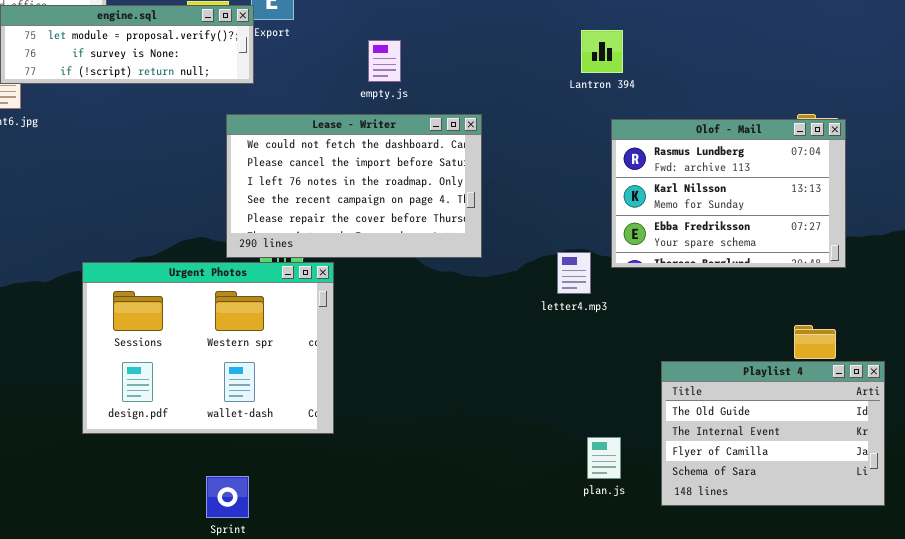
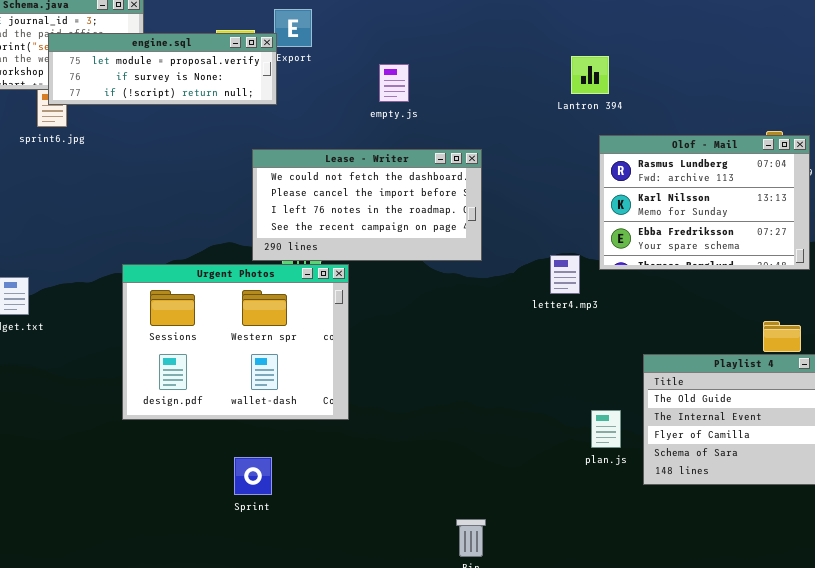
Lease - Writer: [226,114,482,258] -> [252,149,482,261], resized
plan.js: [587,437,621,479] -> [591,410,621,448], moved

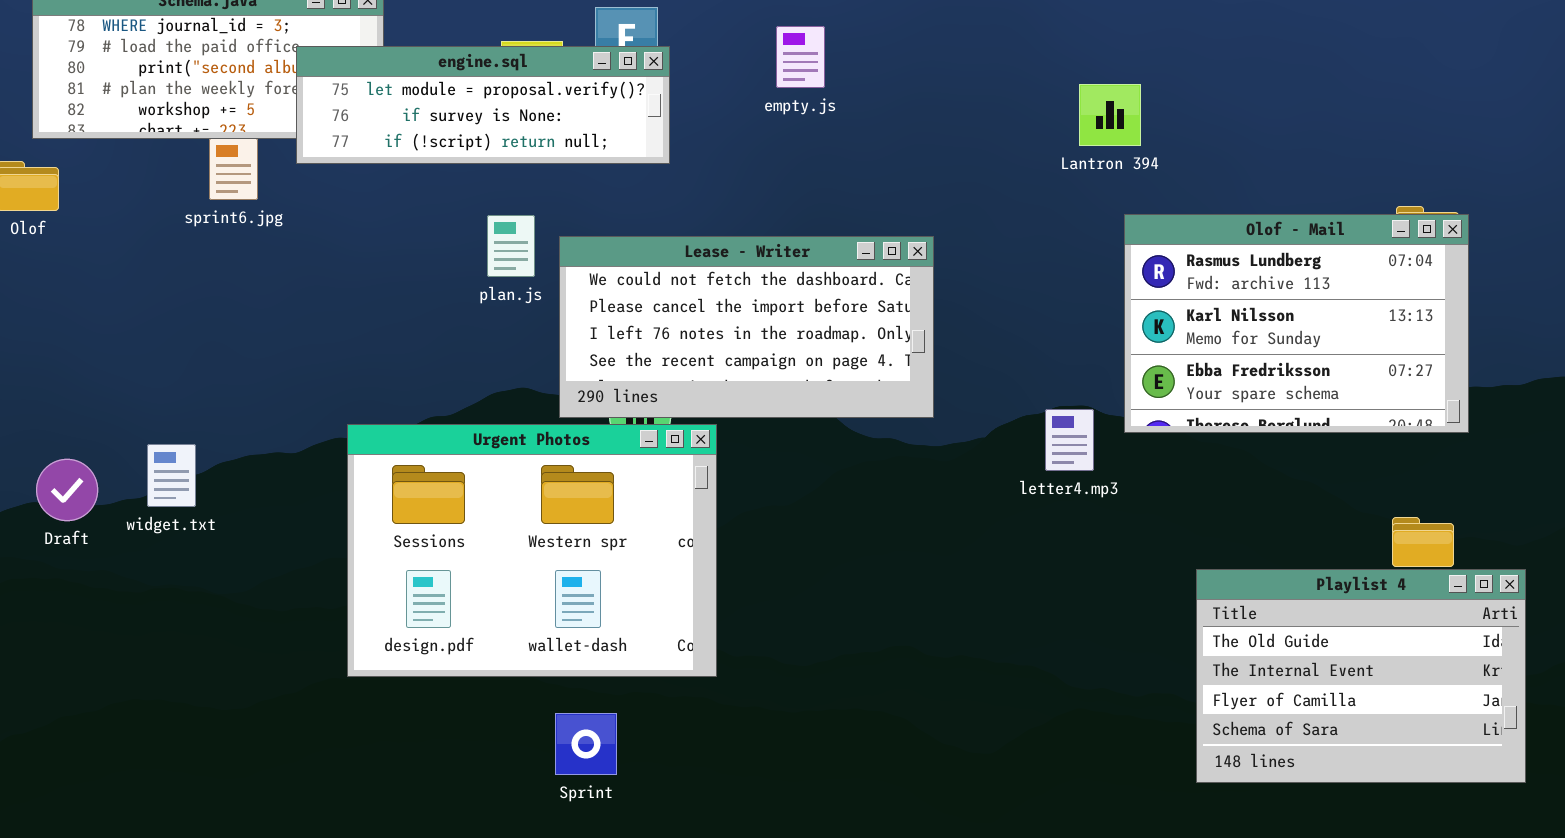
engine.sql: [48,33,277,105] -> [296,46,670,164], moved
empty.js: [379,64,409,102] -> [776,26,825,88], moved
plan.js: [591,410,621,448] -> [487,215,535,277], moved
Sprint: [234,457,272,495] -> [555,713,617,775], moved

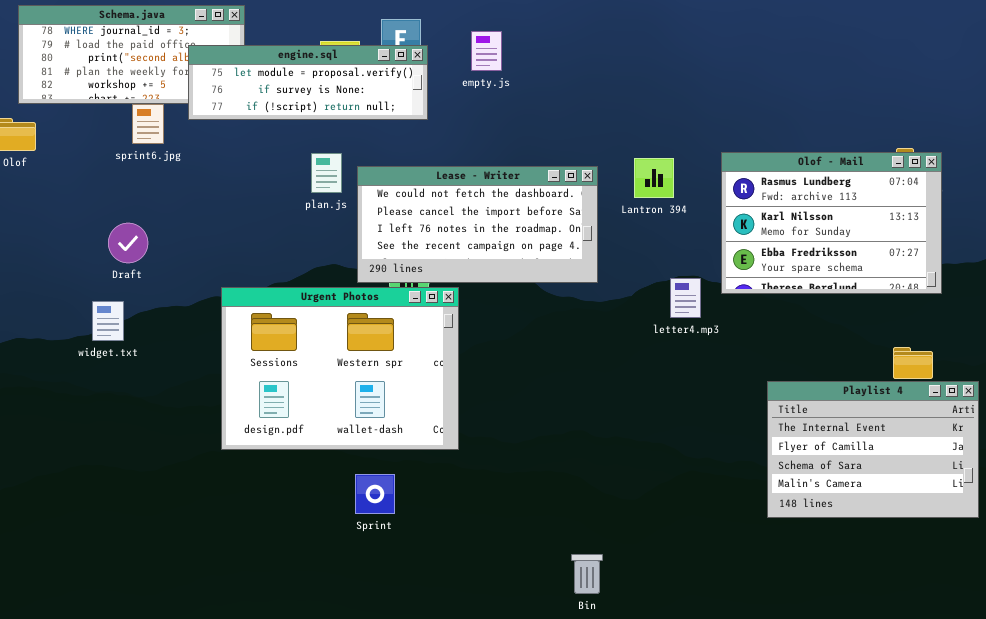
empty.js: [776,26,825,88] -> [471,31,502,71], moved
Lantron 394: [1079,84,1141,146] -> [634,158,674,198], moved
Draft: [36,459,98,521] -> [108,223,148,263], moved
Playlist 4: [1196,569,1526,783] -> [767,381,979,518], scrolled down 1 row

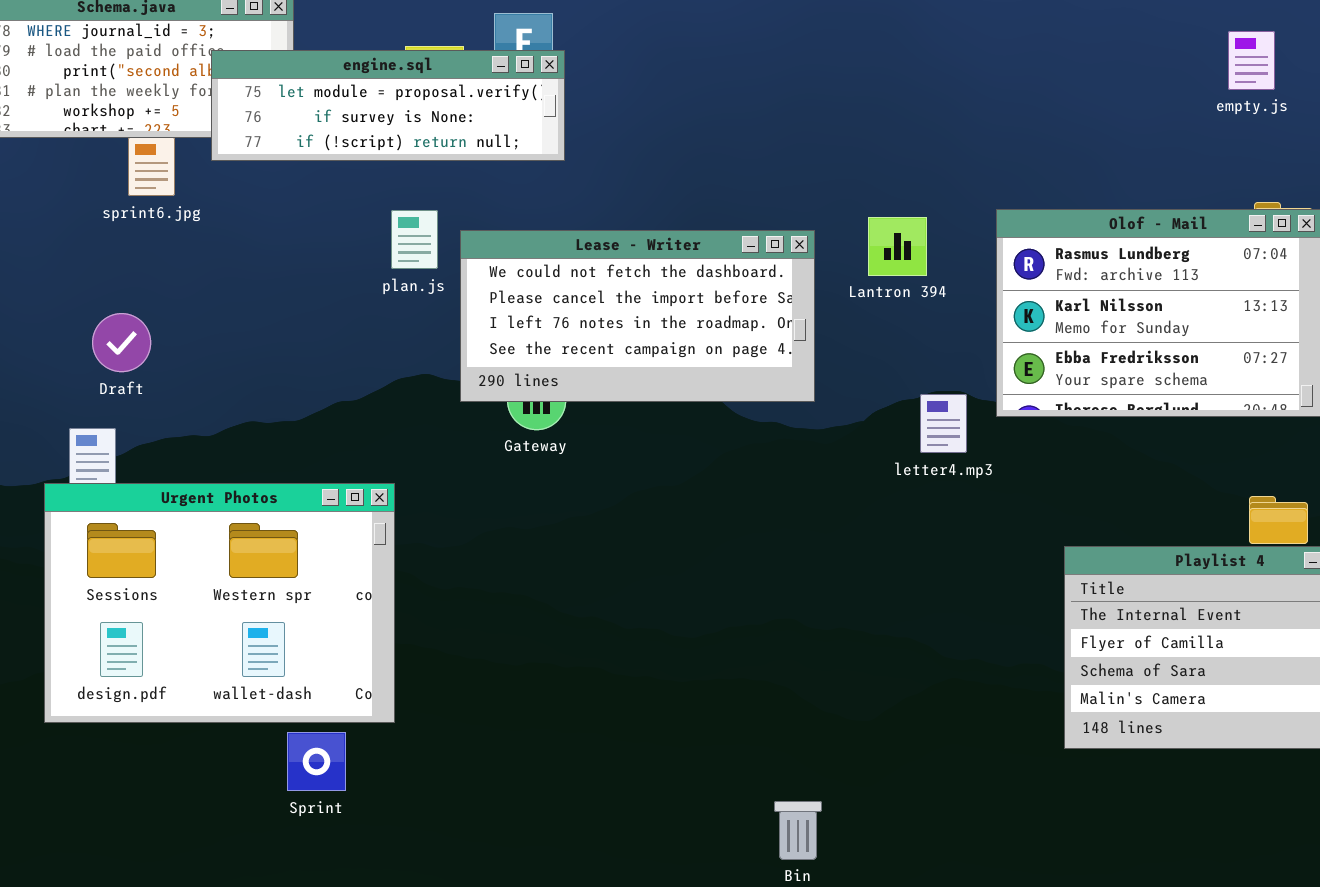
empty.js: [471,31,502,71] -> [1228,31,1275,90], moved
Urgent Photos: [221,287,459,450] -> [44,483,395,723], moved
Sprint: [355,474,395,514] -> [287,732,346,791], moved

